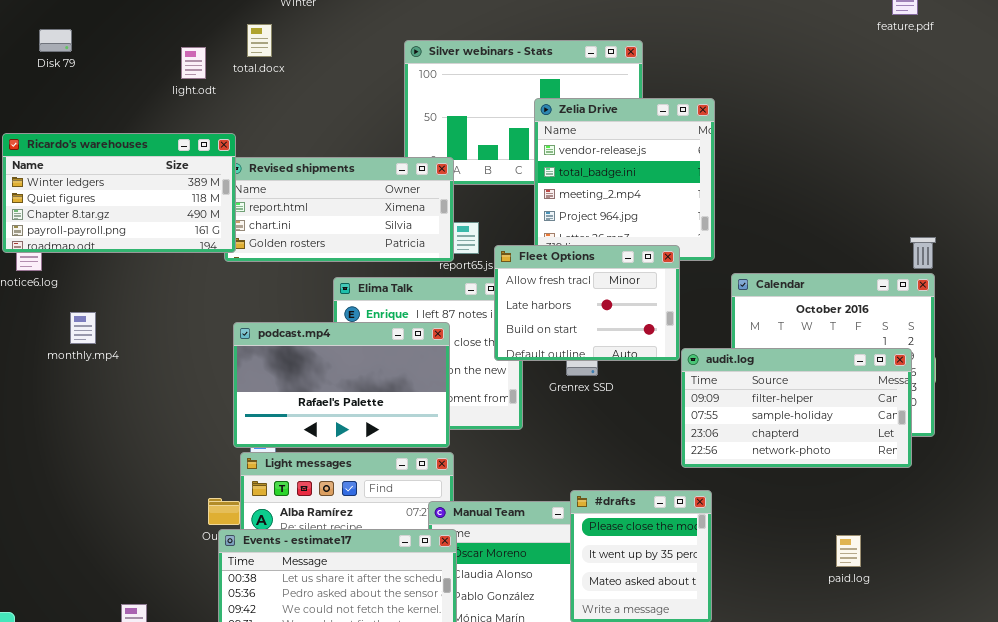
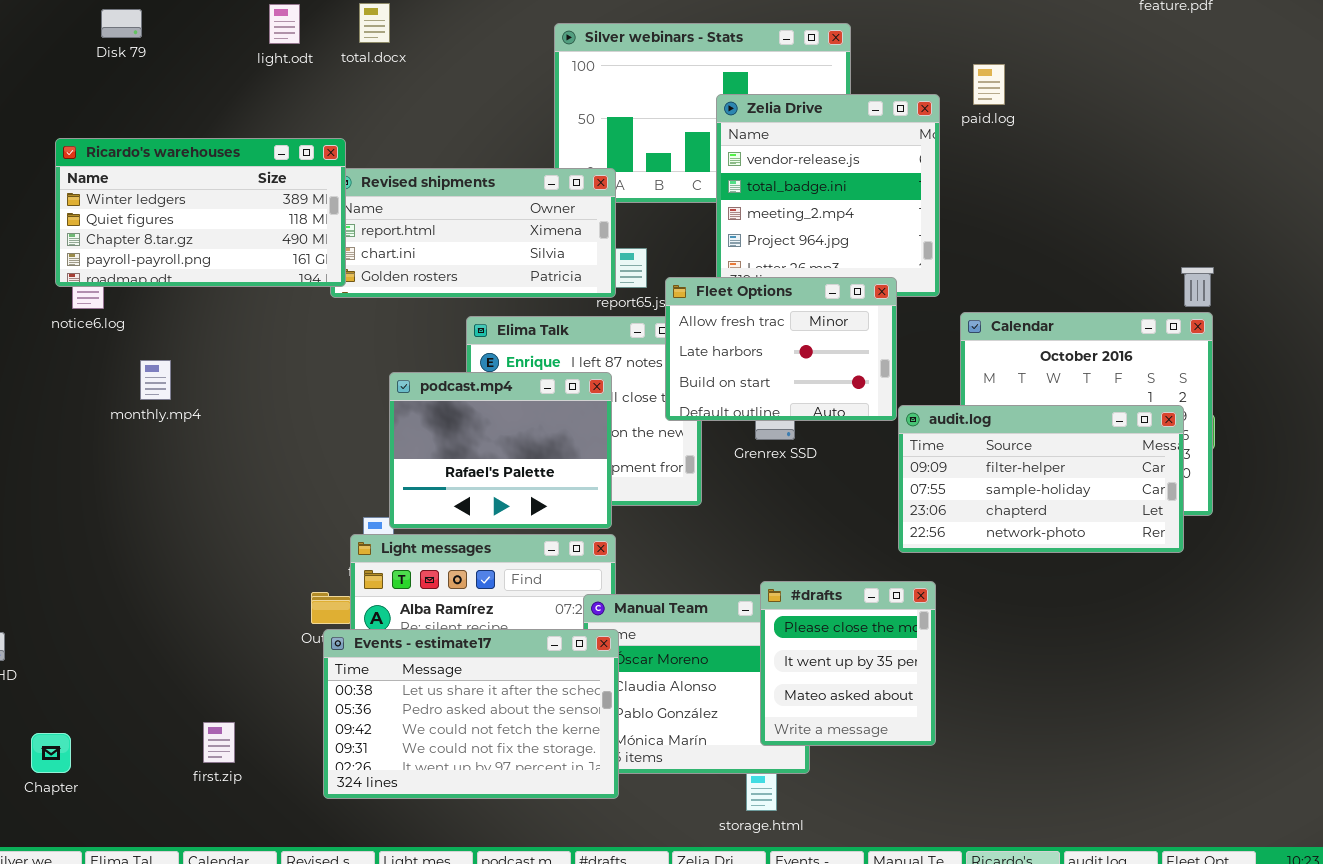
light.odt: [181,47,206,79] -> [269,4,300,44], moved
podcast.mp4: [233,322,450,448] -> [389,372,612,529], resized
paid.log: [836,535,861,567] -> [973,64,1005,105], moved

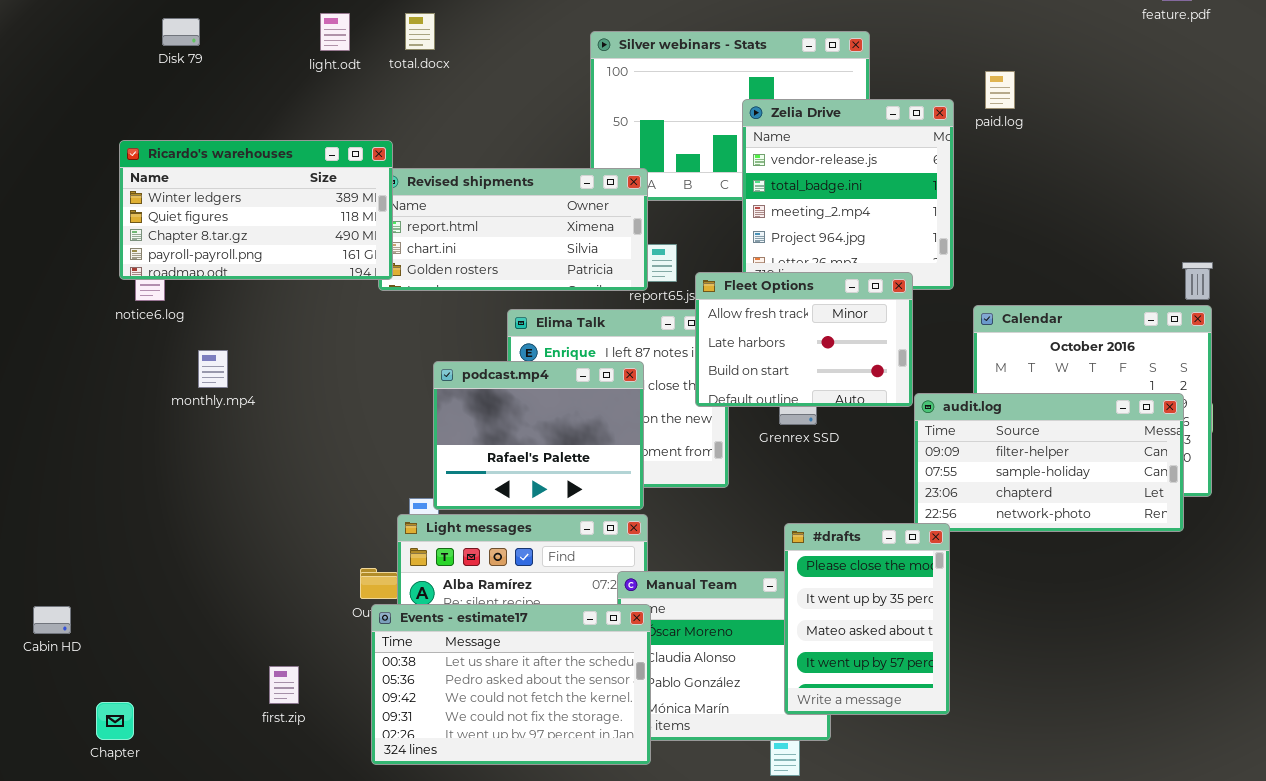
#drafts: [760,581,936,746] -> [784,523,950,715], resized
first.zip: [203,722,235,763] -> [269,666,299,704], moved

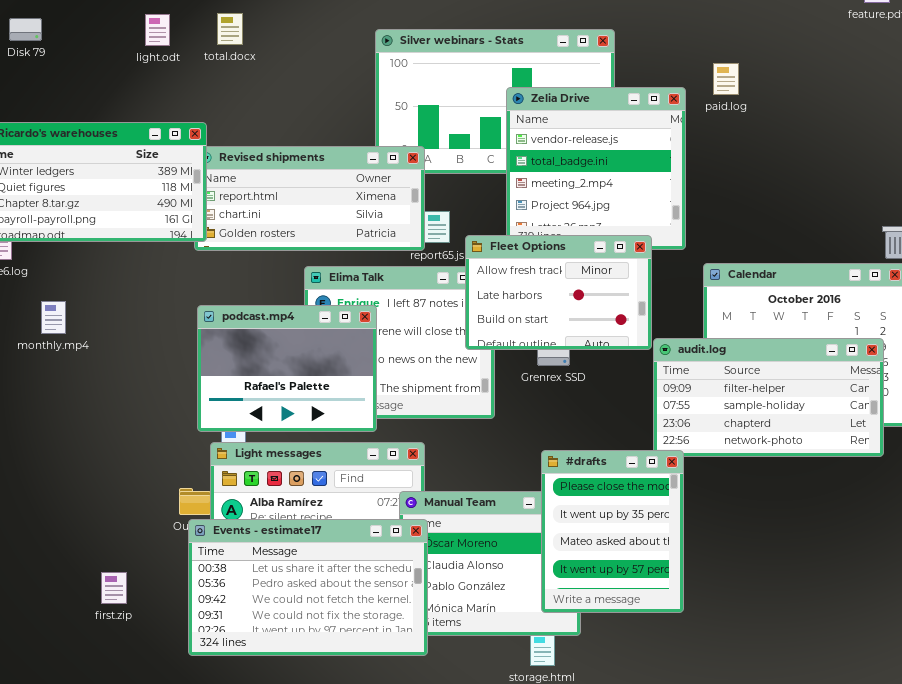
podcast.mp4: [433,361,644,510] -> [197,305,377,432], moved

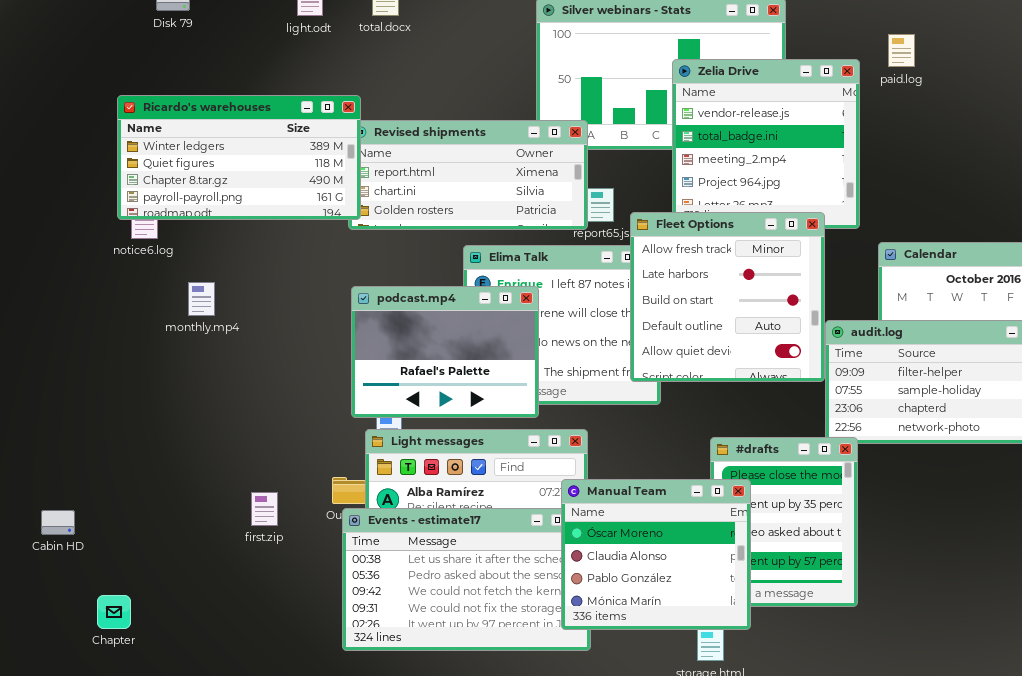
Fleet Options: [465,235,652,350] -> [630,212,825,382], resized
Manual Team: [399,491,581,636] -> [561,479,751,630], raised
first.zip: [101,572,127,604] -> [251,492,278,526], moved

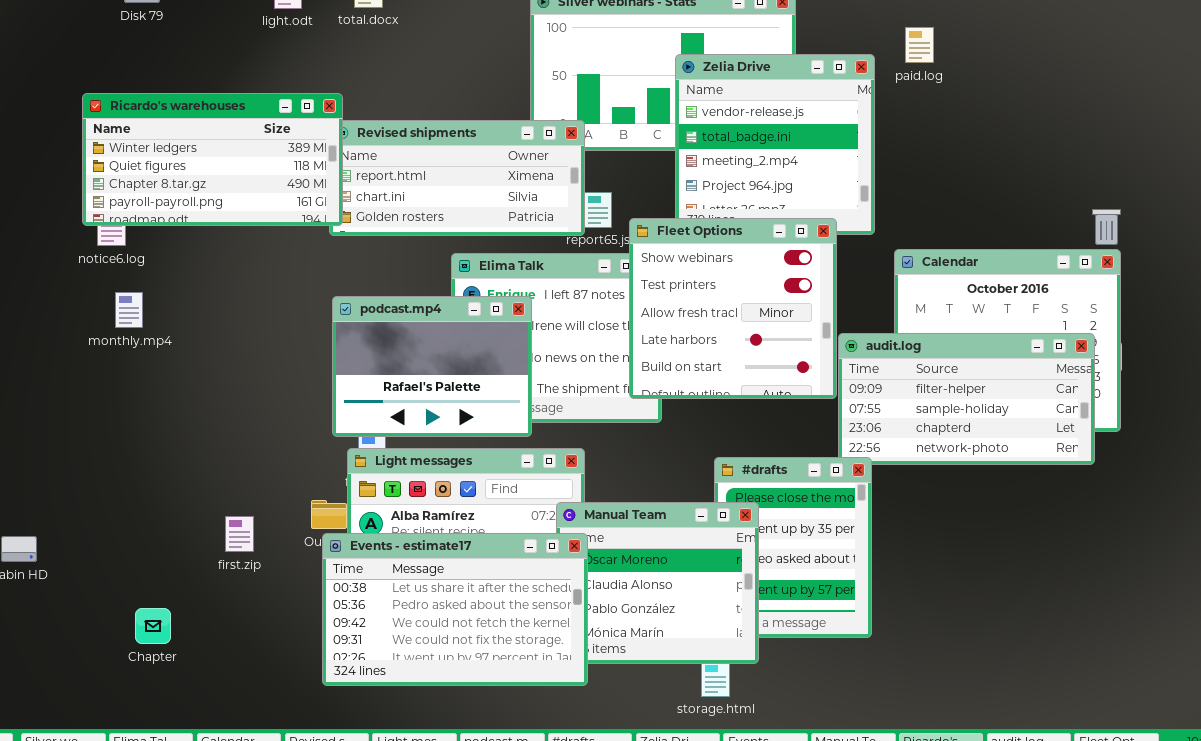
Fleet Options: [630,212,825,382] -> [629,218,837,399], scrolled up 2 rows
monthly.mp4: [188,282,215,316] -> [115,292,143,328], moved
Events - estimate17: [342,508,591,651] -> [322,533,588,686], raised
Chapter: [97,595,131,629] -> [135,608,171,644], moved

